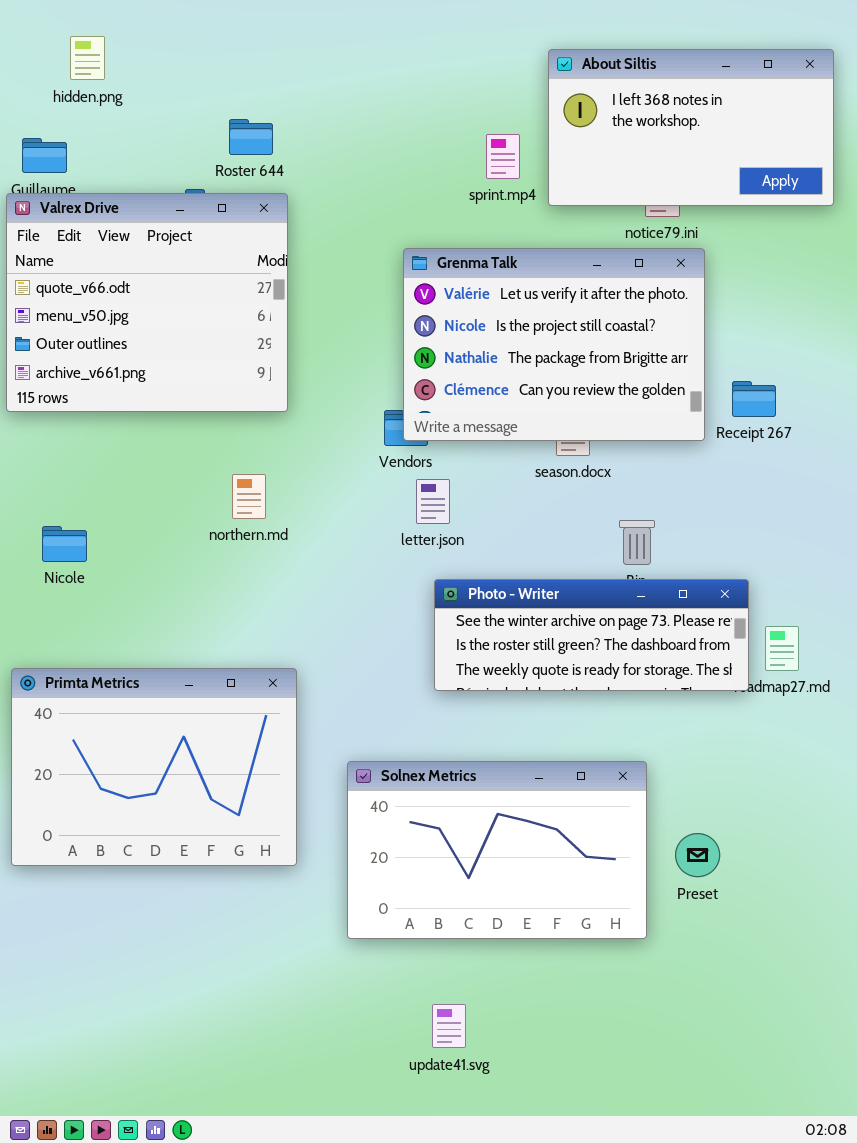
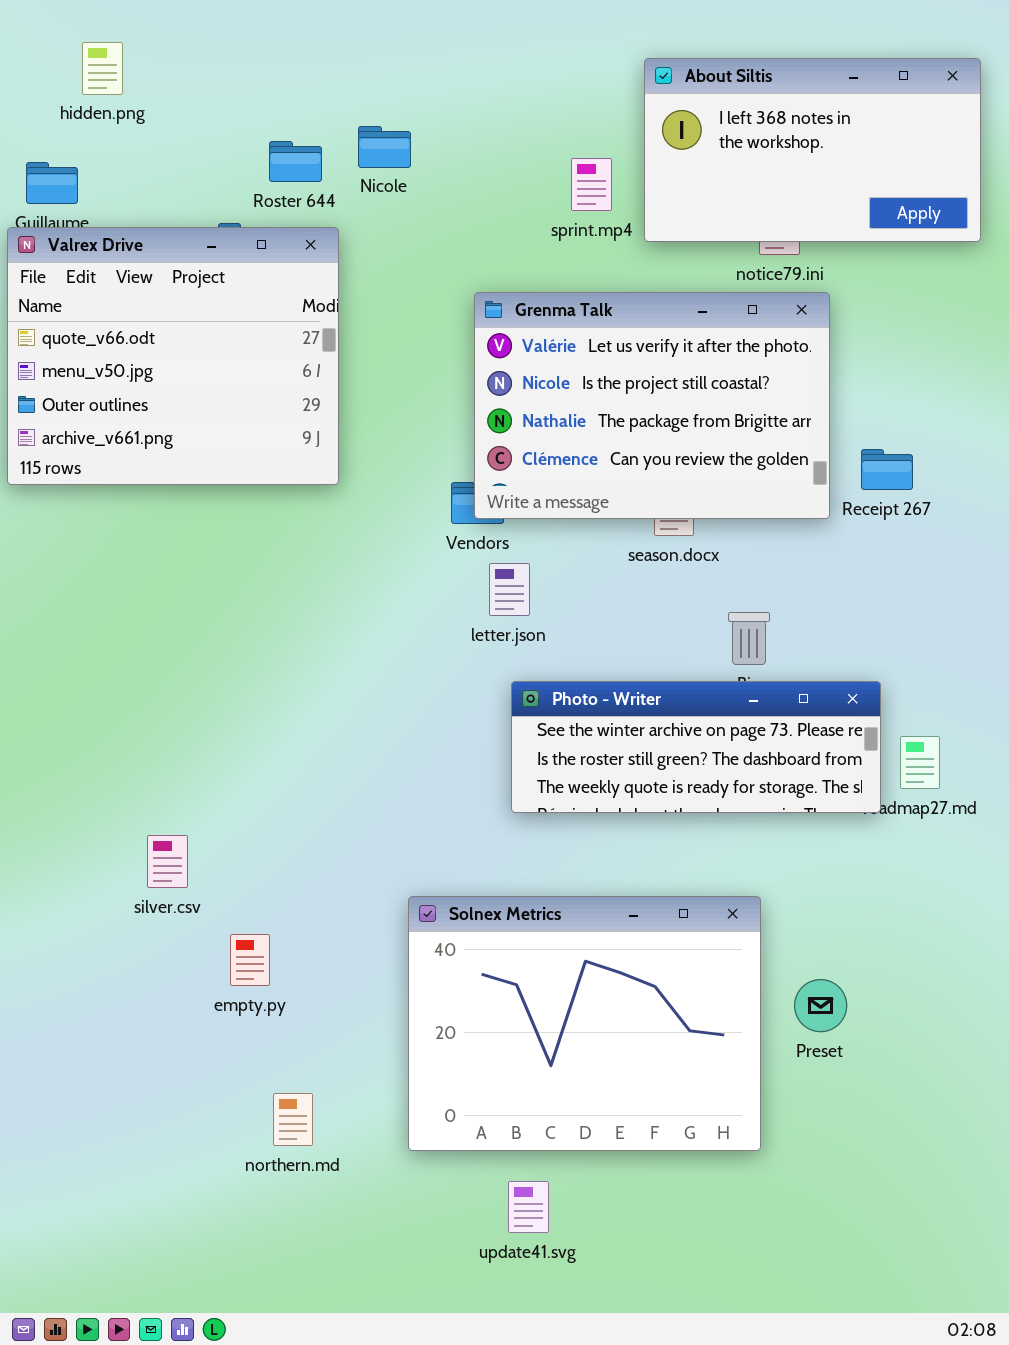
northern.md: [232,474,266,519] -> [273,1093,313,1146], moved
Nicole: [42,526,87,562] -> [358,126,411,168], moved
Primta Metrics: [11,668,297,866] -> none, closed
Solnex Metrics: [347,761,647,939] -> [408,896,761,1151], resized

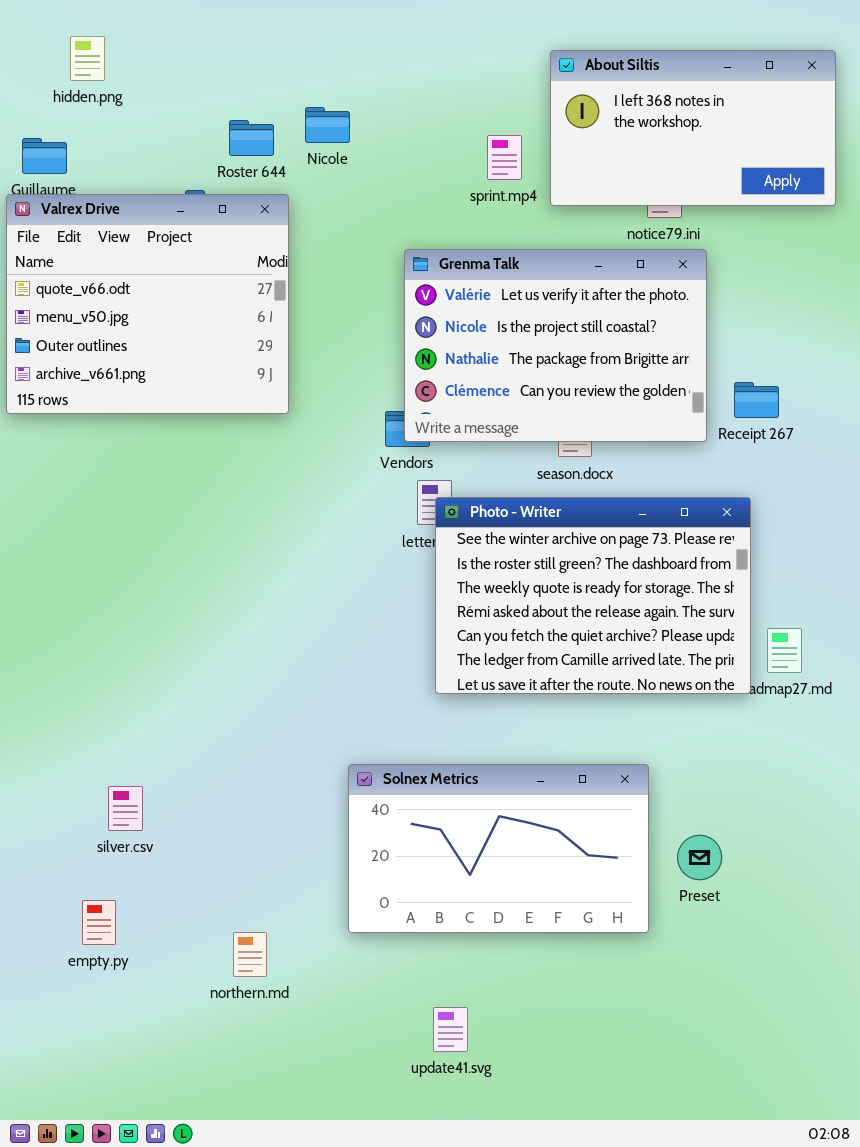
Photo - Writer: [511,681,881,813] -> [435,497,751,694], resized
silver.csv: [147,835,188,888] -> [108,786,143,831], moved
Solnex Metrics: [408,896,761,1151] -> [348,764,649,933], resized
empty.py: [230,934,270,986] -> [82,900,116,945], moved

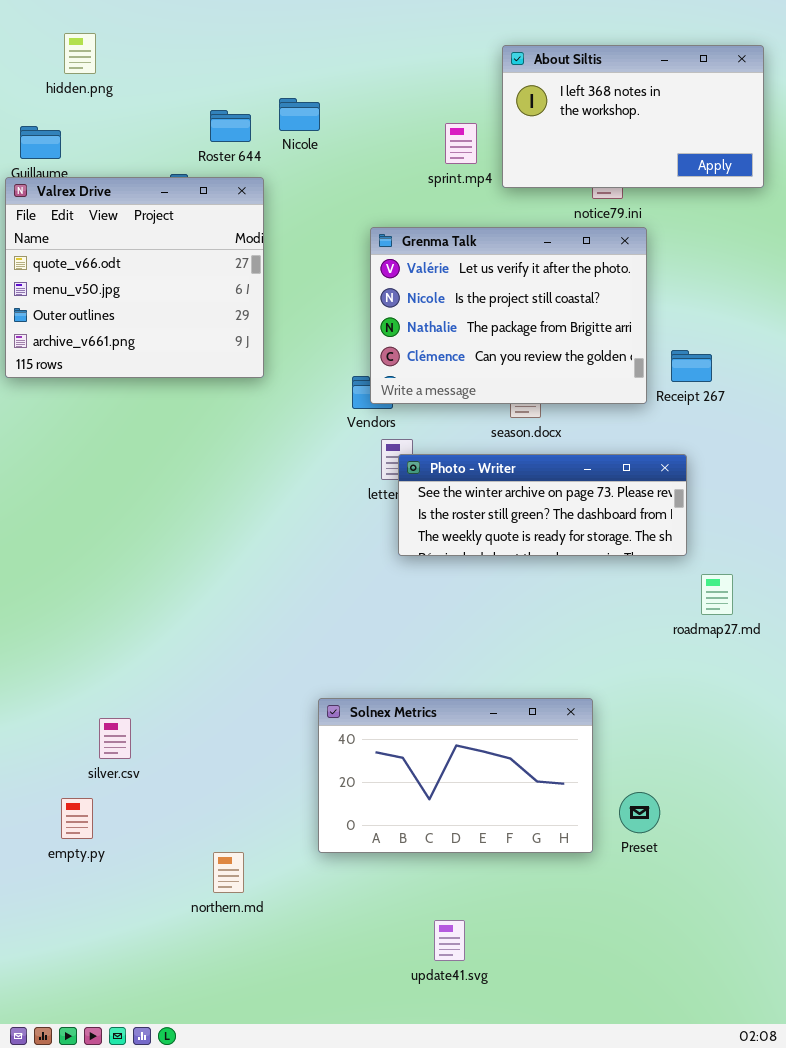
Photo - Writer: [435,497,751,694] -> [398,454,687,556], resized
Preset: [677,835,722,880] -> [619,792,660,833], moved
empty.py: [82,900,116,945] -> [61,798,93,839], moved
update41.svg: [433,1007,468,1052] -> [434,920,465,961], moved

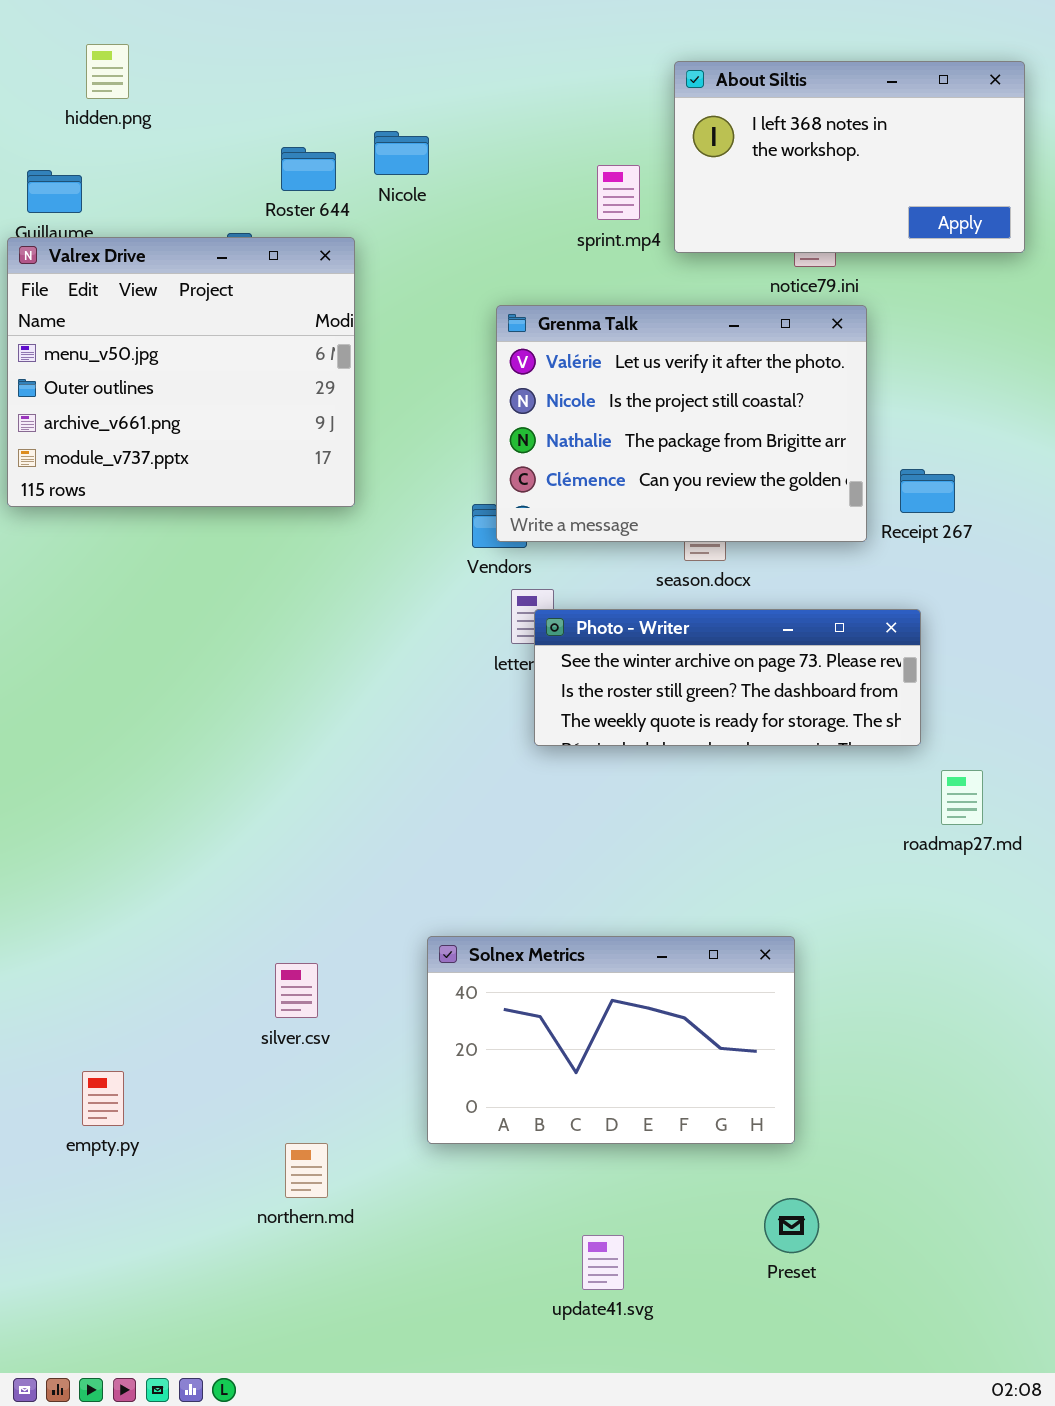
Valrex Drive: [5,177,264,378] -> [7,237,355,507], scrolled down 1 row
silver.csv: [99,718,131,759] -> [275,963,318,1018], moved
Preset: [619,792,660,833] -> [764,1198,819,1253], moved

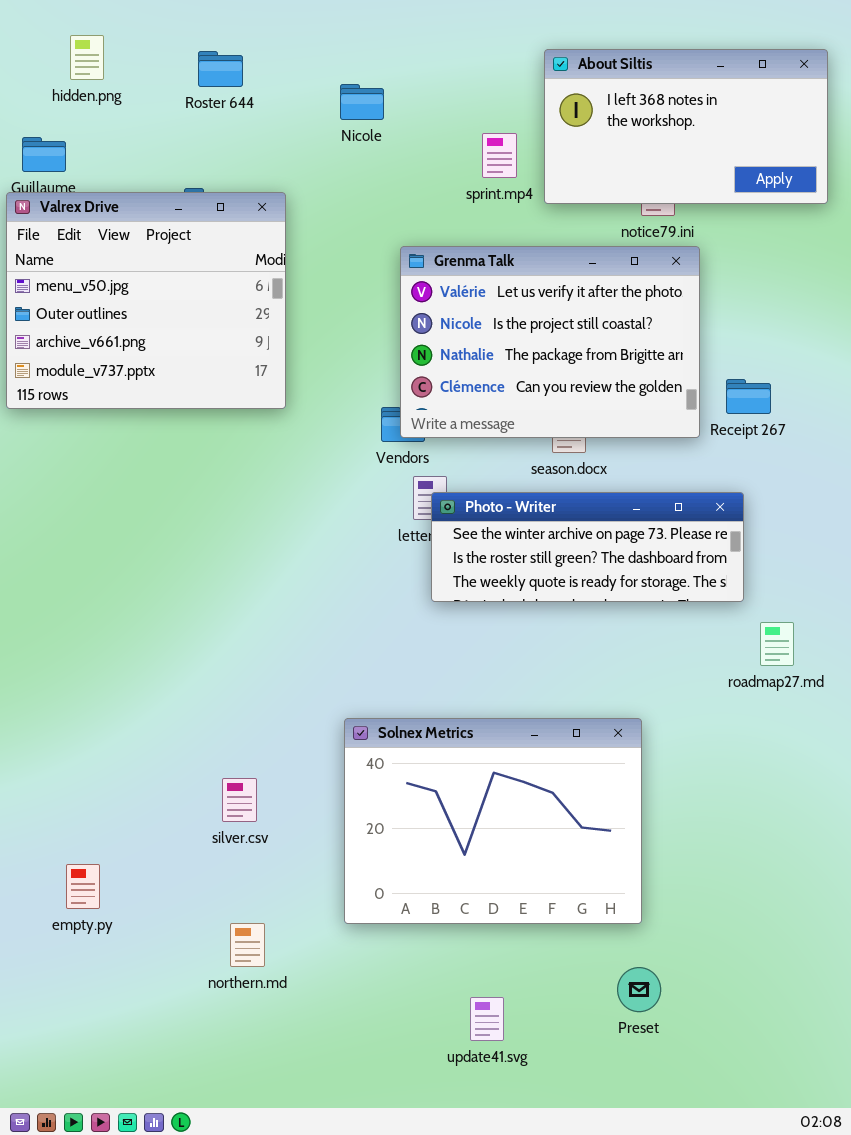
Nicole: [374,131,429,175] -> [340,84,384,120], moved
Roster 644: [281,147,336,191] -> [198,51,243,87], moved
Solnex Metrics: [427,936,795,1144] -> [344,718,642,924], resized

